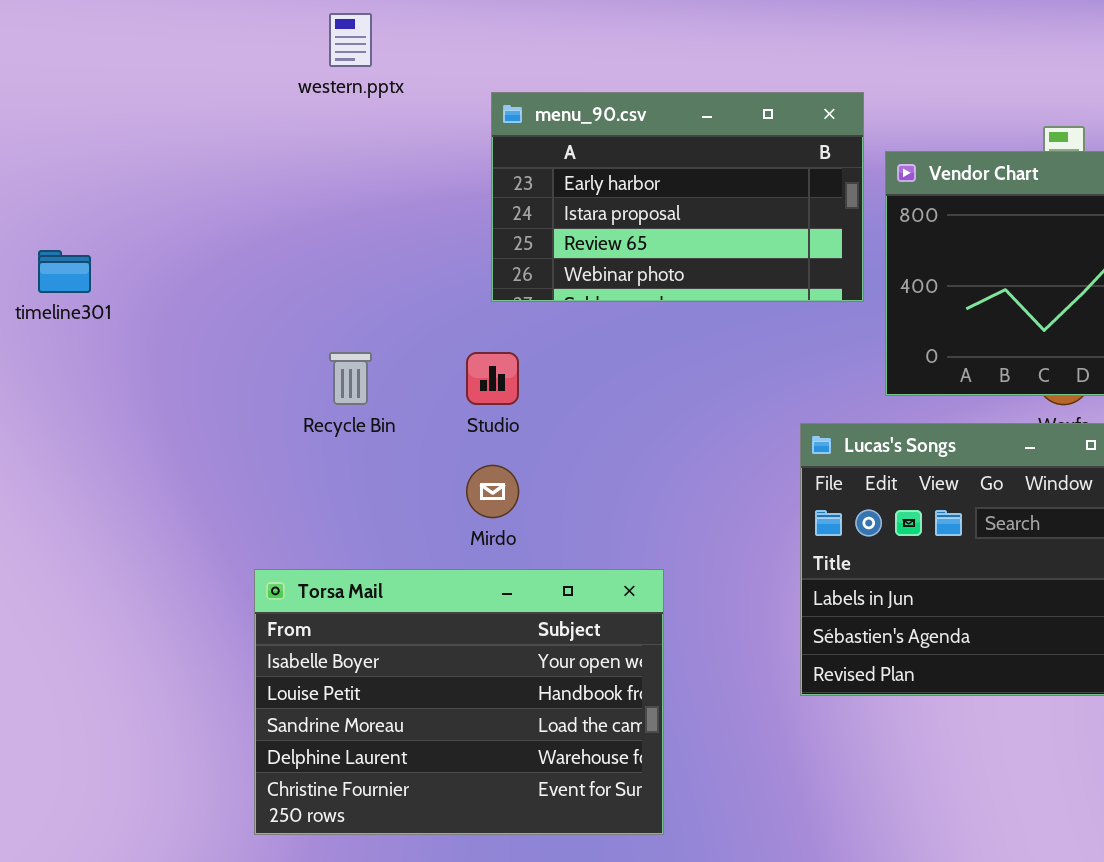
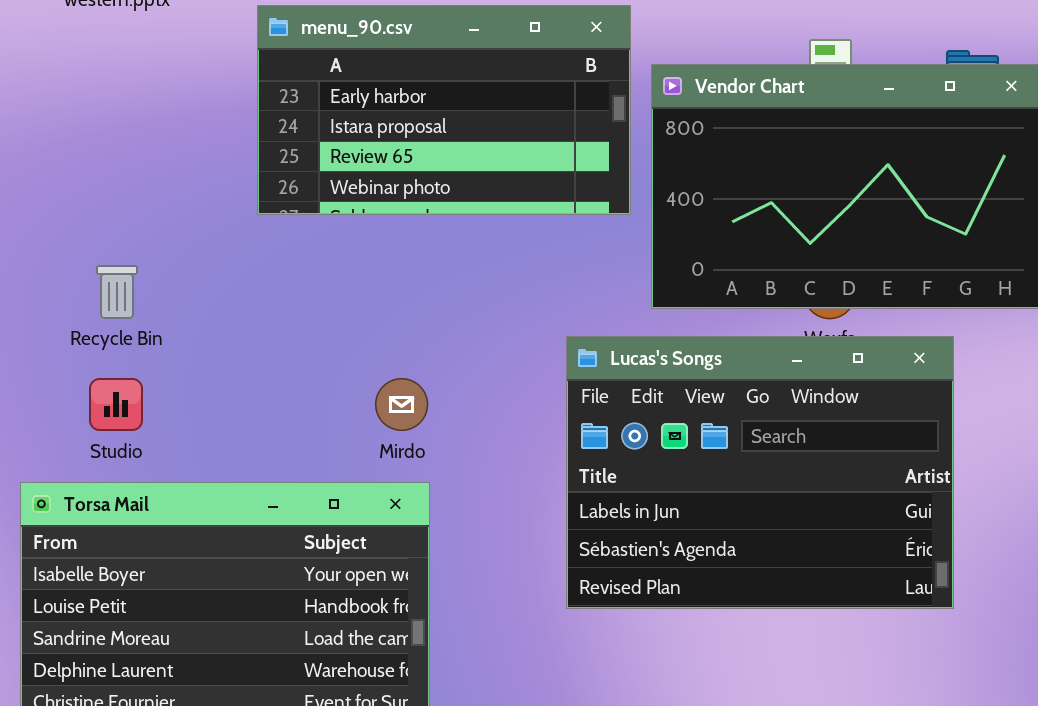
Studio: [466,352,519,405] -> [89,378,143,431], moved
Mirdo: [466,465,519,518] -> [375,378,428,431], moved

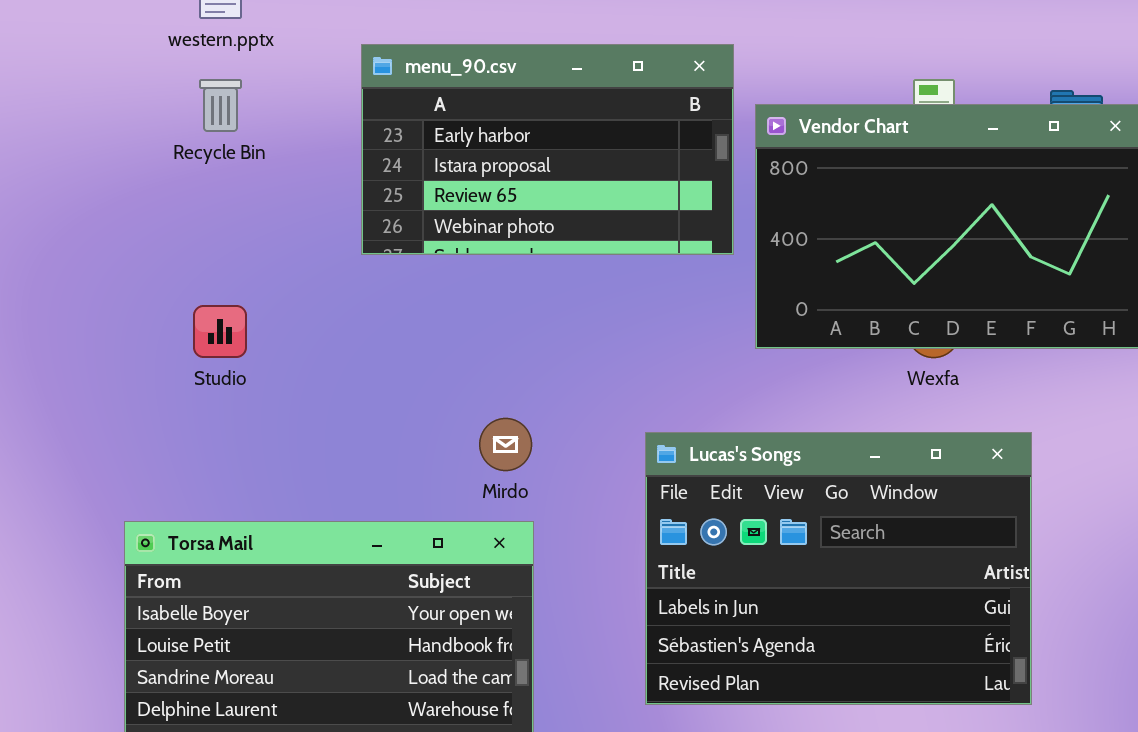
Recycle Bin: [96,265,138,319] -> [199,79,242,132], moved
Lucas's Songs: [566,336,954,609] -> [645,432,1032,705], moved
Studio: [89,378,143,431] -> [193,305,247,358], moved

